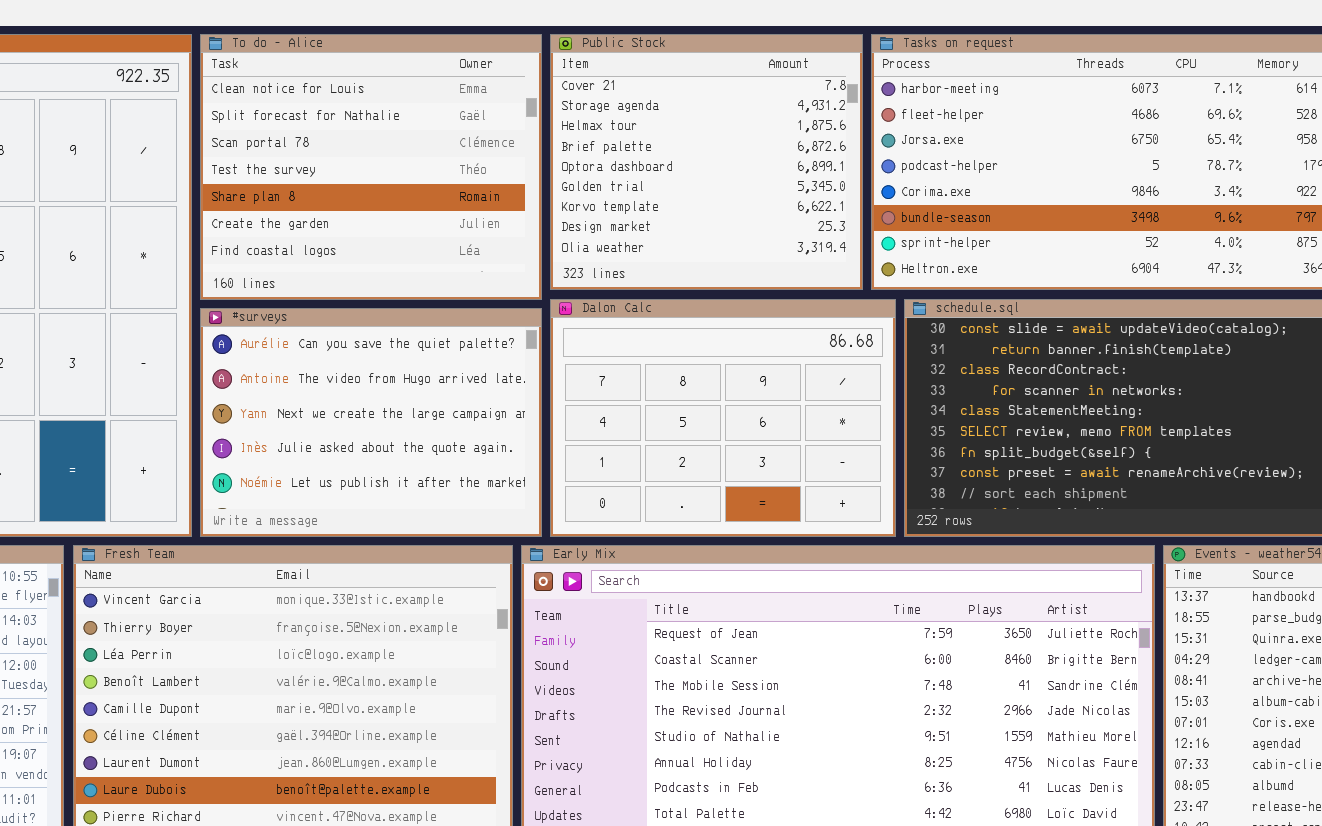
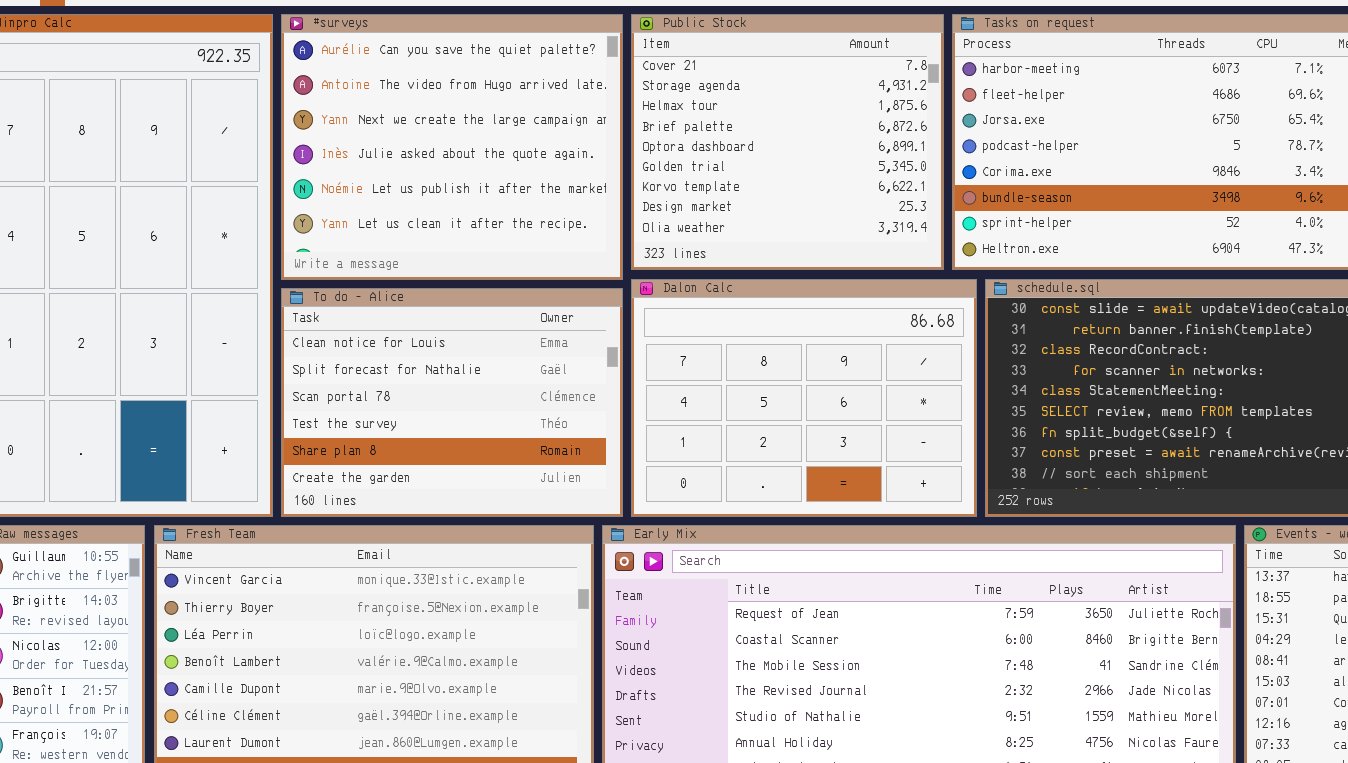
To do - Alice: [200,34,542,300] -> [281,288,623,517], moved, resized
#surveys: [200,308,542,537] -> [281,14,623,280], moved, resized

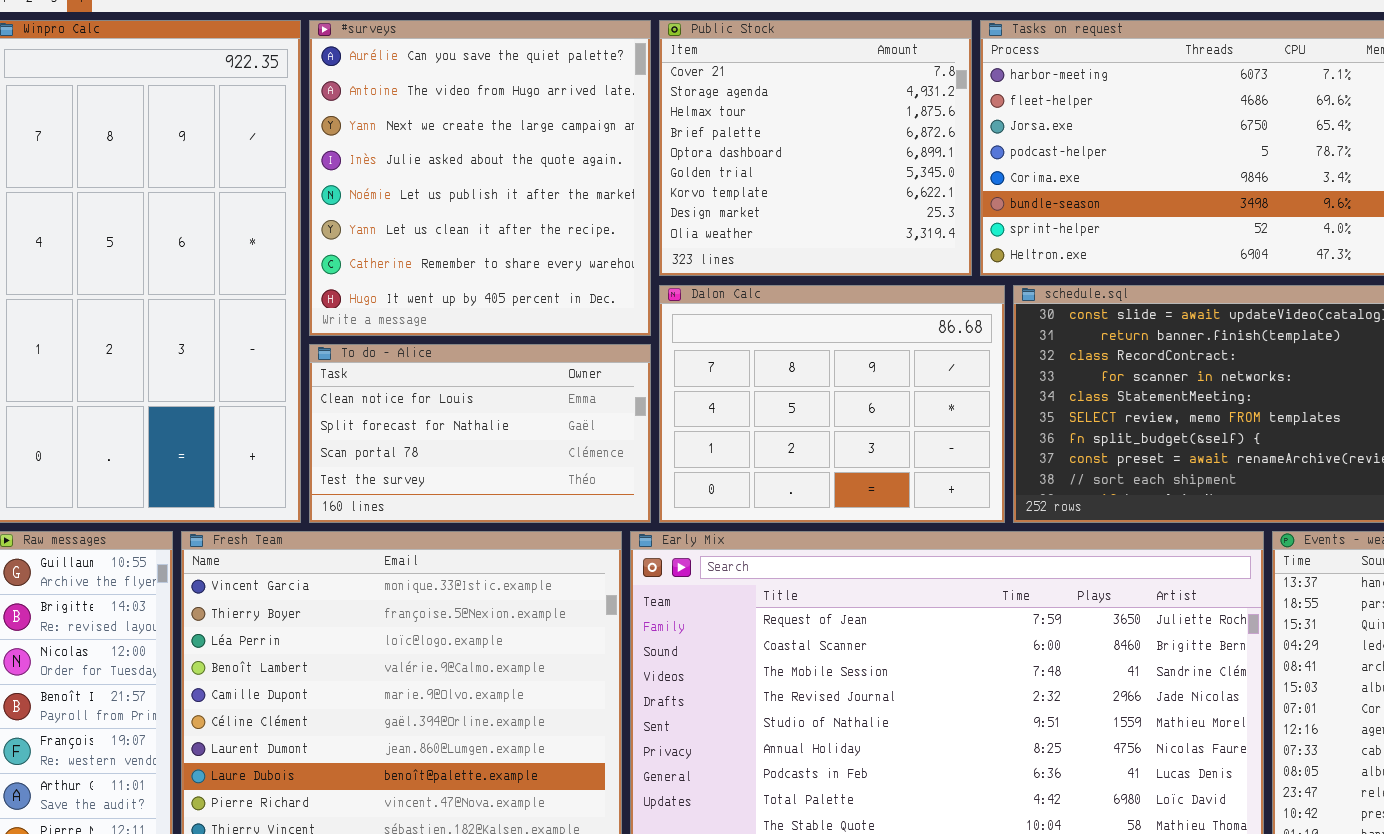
#surveys: [281,14,623,280] -> [309,20,651,336], resized
To do - Alice: [281,288,623,517] -> [309,344,651,523], resized

